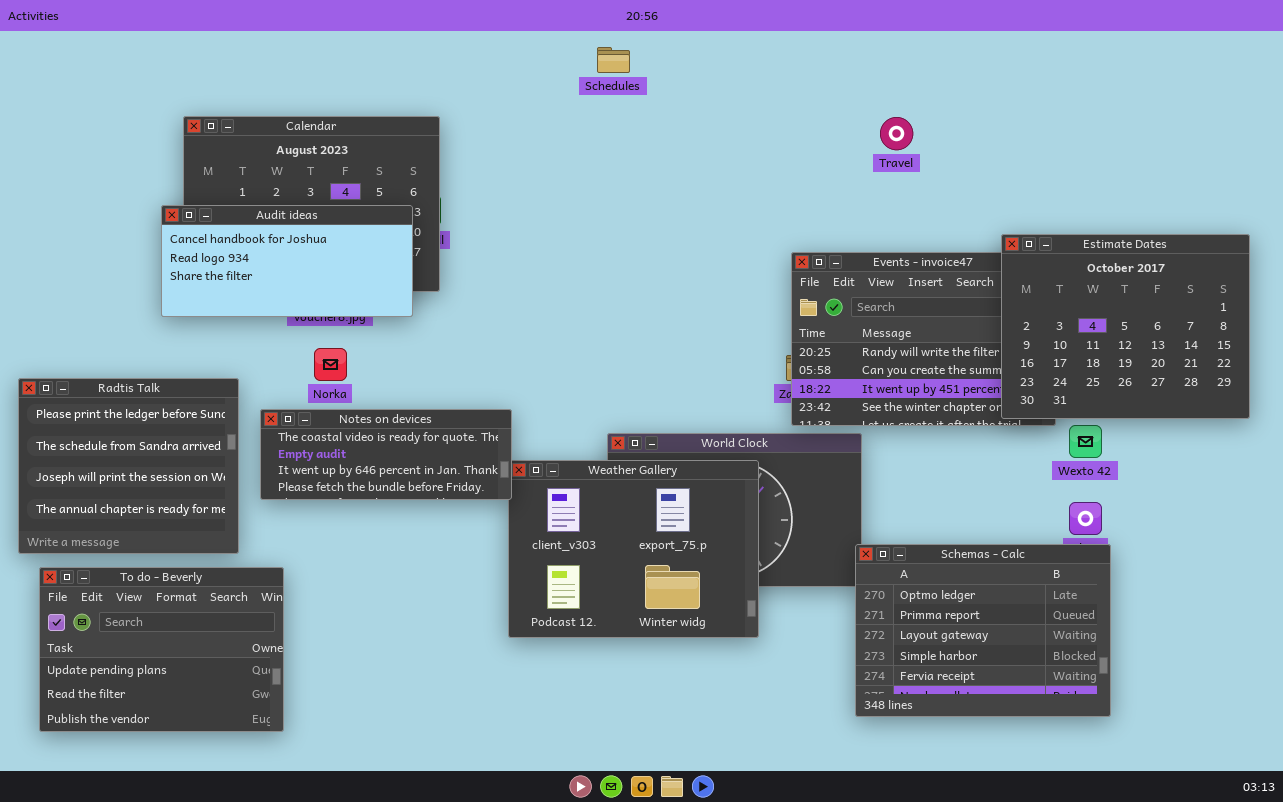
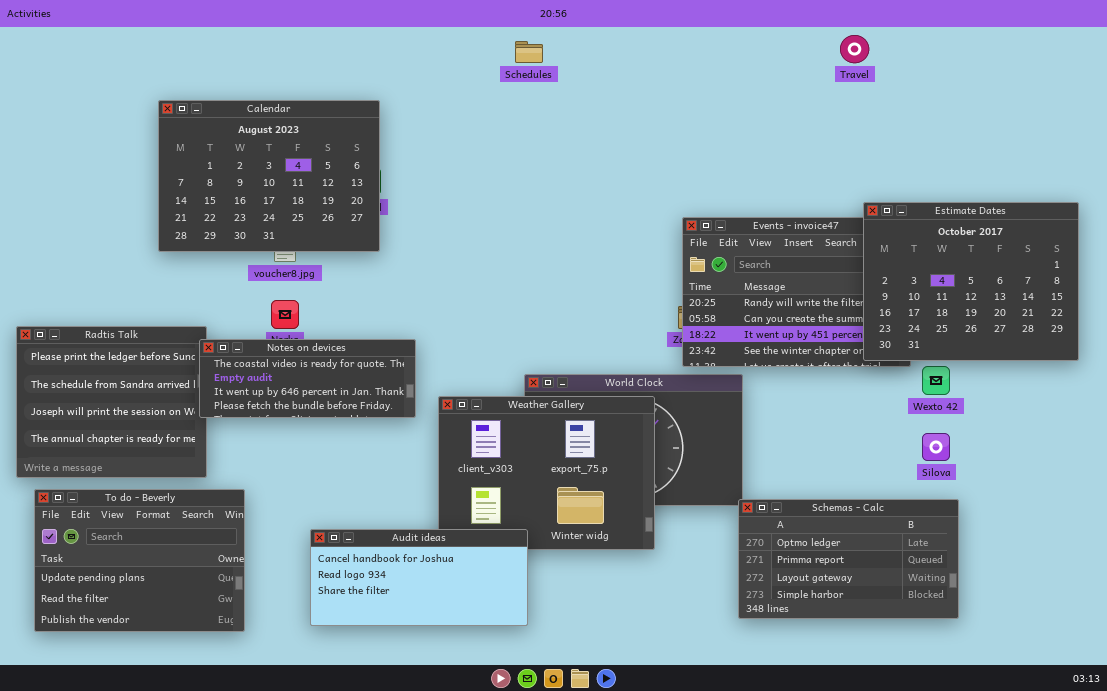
Travel: [880,117,913,150] -> [840,35,869,63], moved
Audit ideas: [161,205,413,317] -> [310,529,528,626], moved
Notes on devices: [260,409,512,500] -> [199,339,416,418], moved
Schemas - Calc: [855,544,1111,717] -> [738,499,959,619], resized

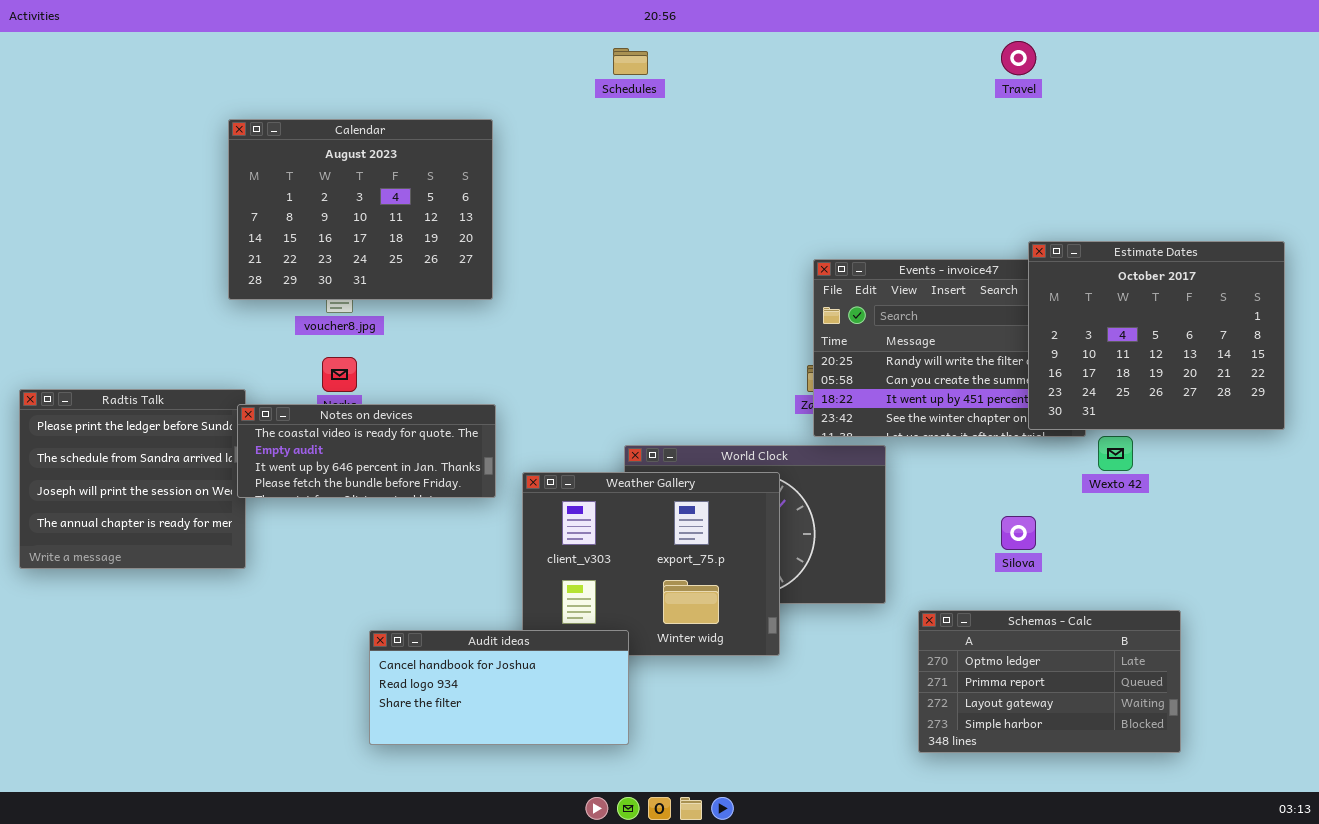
Calendar: [158,100,380,252] -> [228,119,493,300], moved
Silova: [922,433,950,461] -> [1001,516,1036,550], moved
To do - Beverly: [34,489,245,632] -> none, closed
Schemas - Calc: [738,499,959,619] -> [918,610,1181,753], moved

